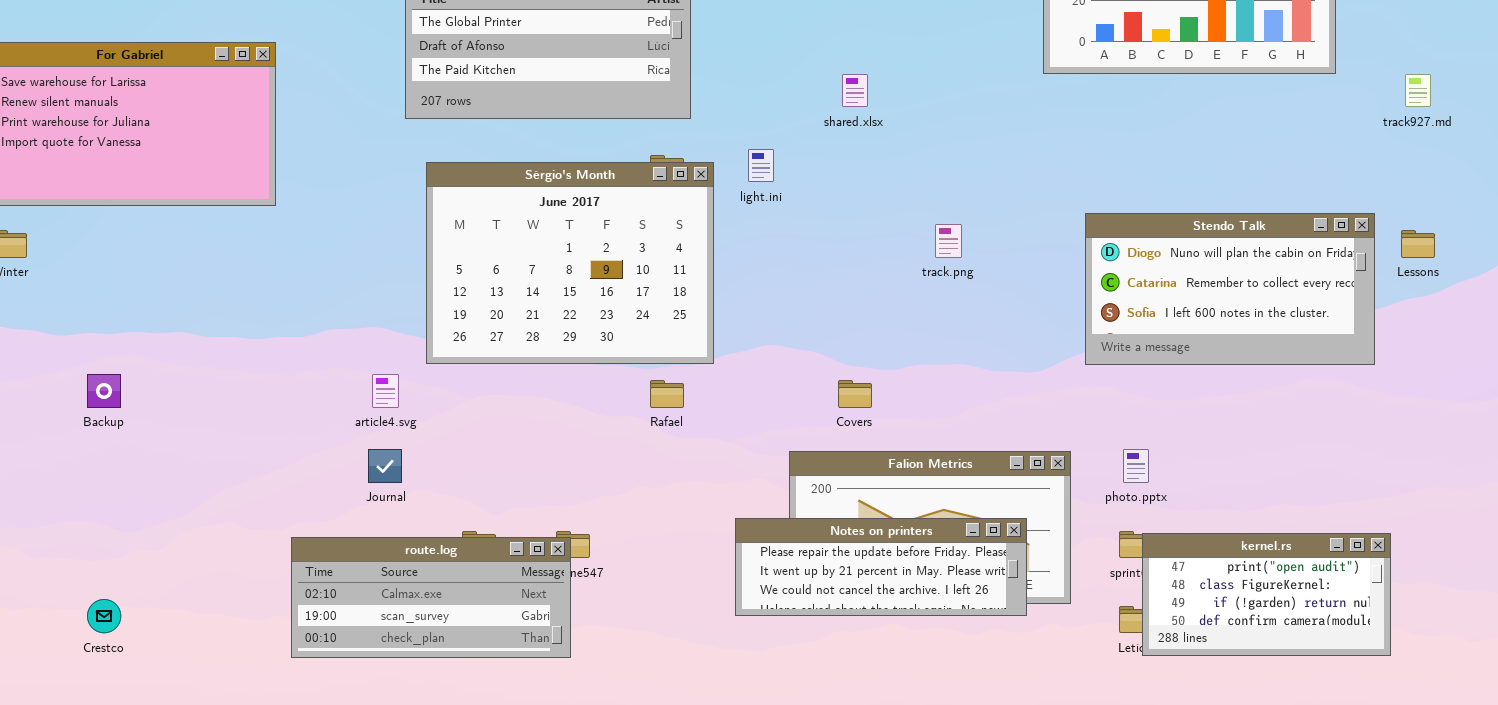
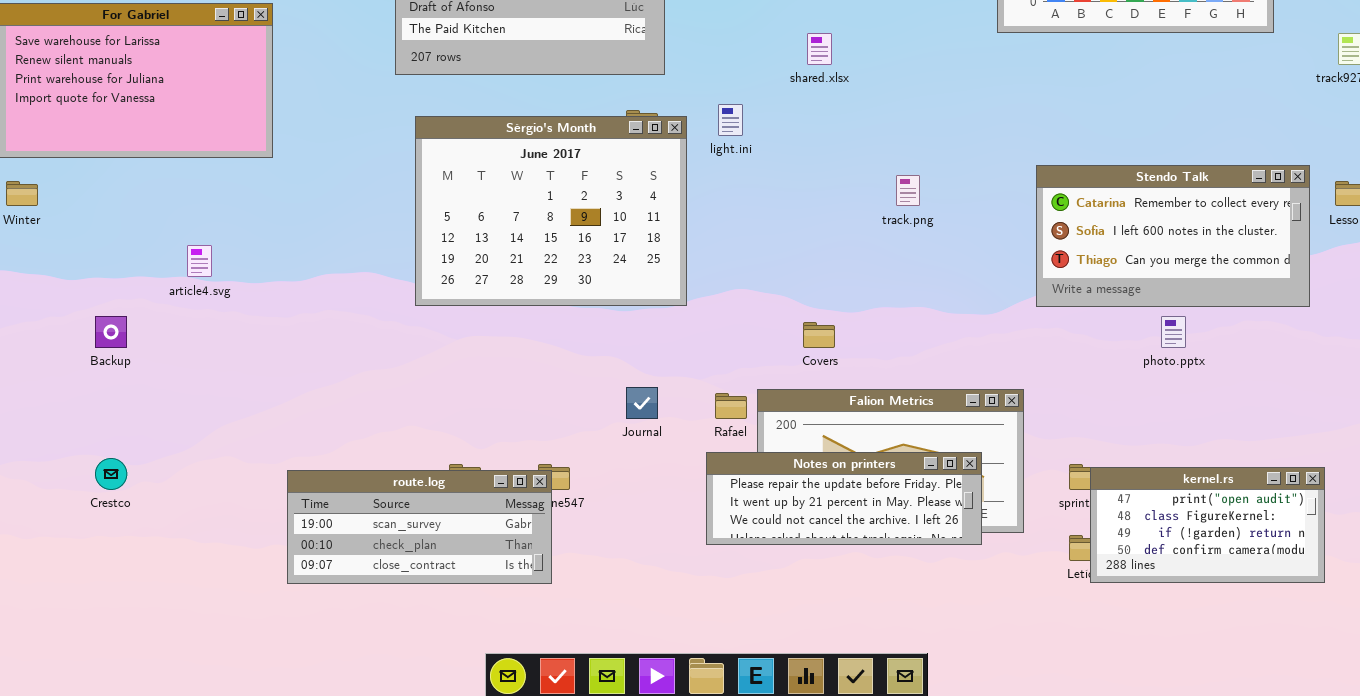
Stendo Talk: [1085,213,1375,365] -> [1036,165,1310,307], scrolled down 1 row
article4.svg: [372,374,399,408] -> [187,245,212,277], moved
Rafael: [650,380,684,408] -> [715,393,747,419], moved
Journal: [368,449,402,483] -> [626,387,658,419], moved
photo.pptx: [1123,449,1149,483] -> [1161,316,1186,348], moved
route.log: [291,537,571,658] -> [287,470,552,584], scrolled down 1 row
Crestco: [87,599,121,633] -> [95,458,127,490], moved

